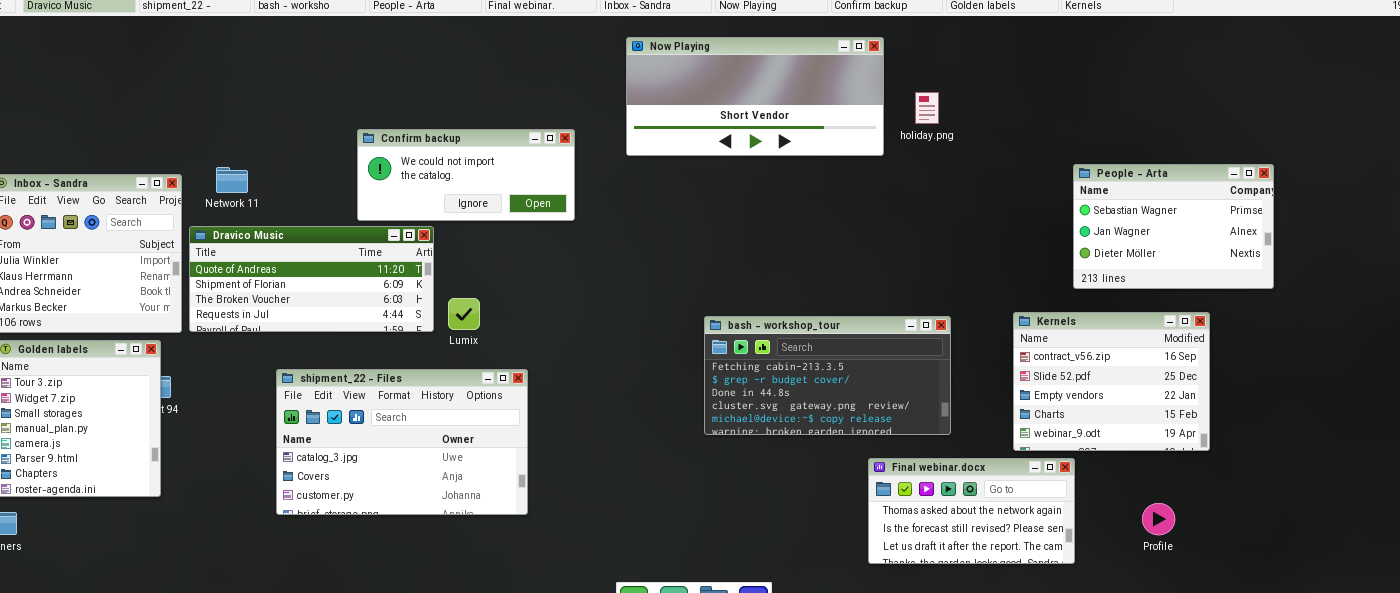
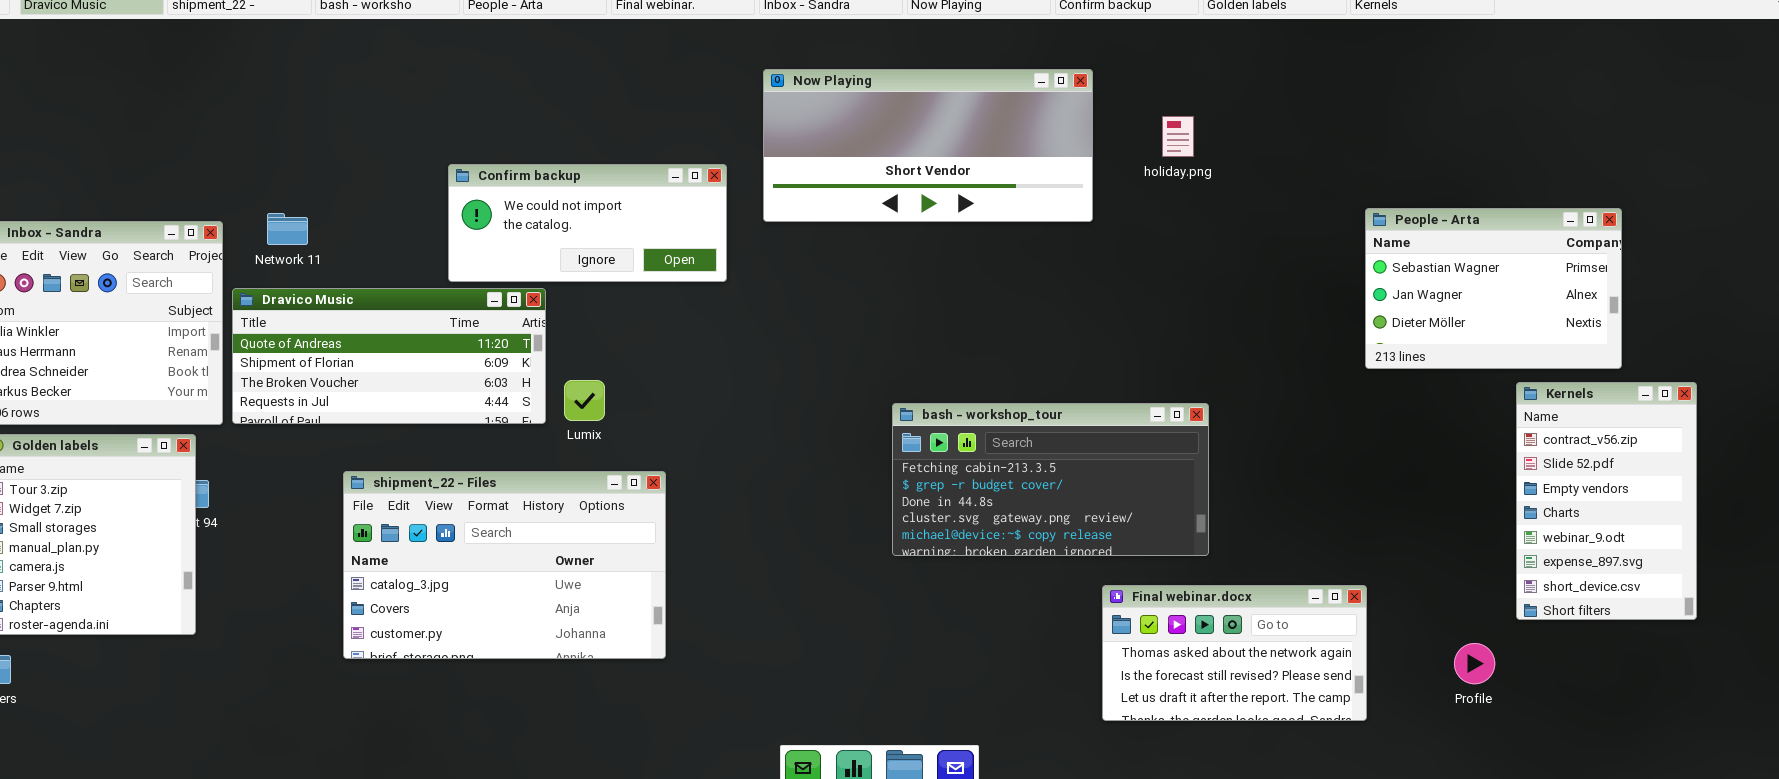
Now Playing: [626,37,884,156] -> [763,69,1093,222], moved
Kernels: [1013,312,1210,451] -> [1516,382,1697,620], moved, resized

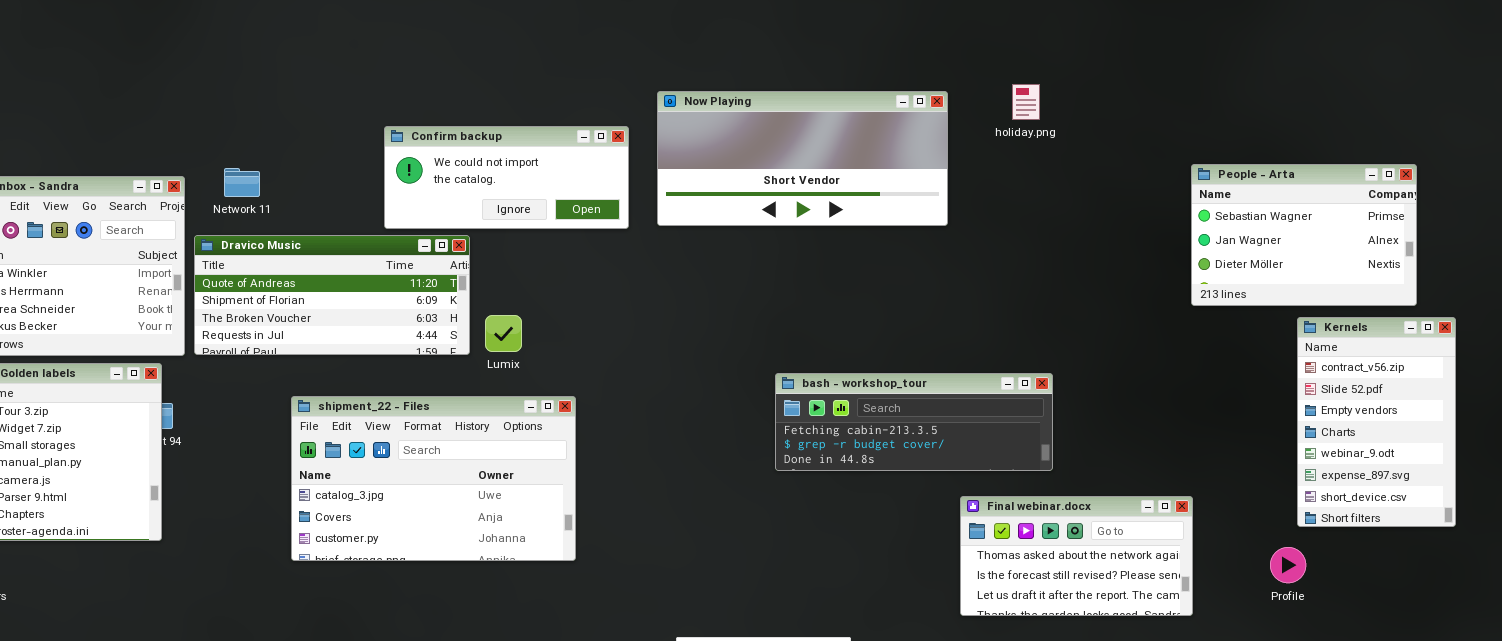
Now Playing: [763,69,1093,222] -> [657,91,948,226], moved
Kernels: [1516,382,1697,620] -> [1297,317,1456,527], moved
bash - workshop_tour: [892,403,1209,556] -> [775,373,1053,471], resized

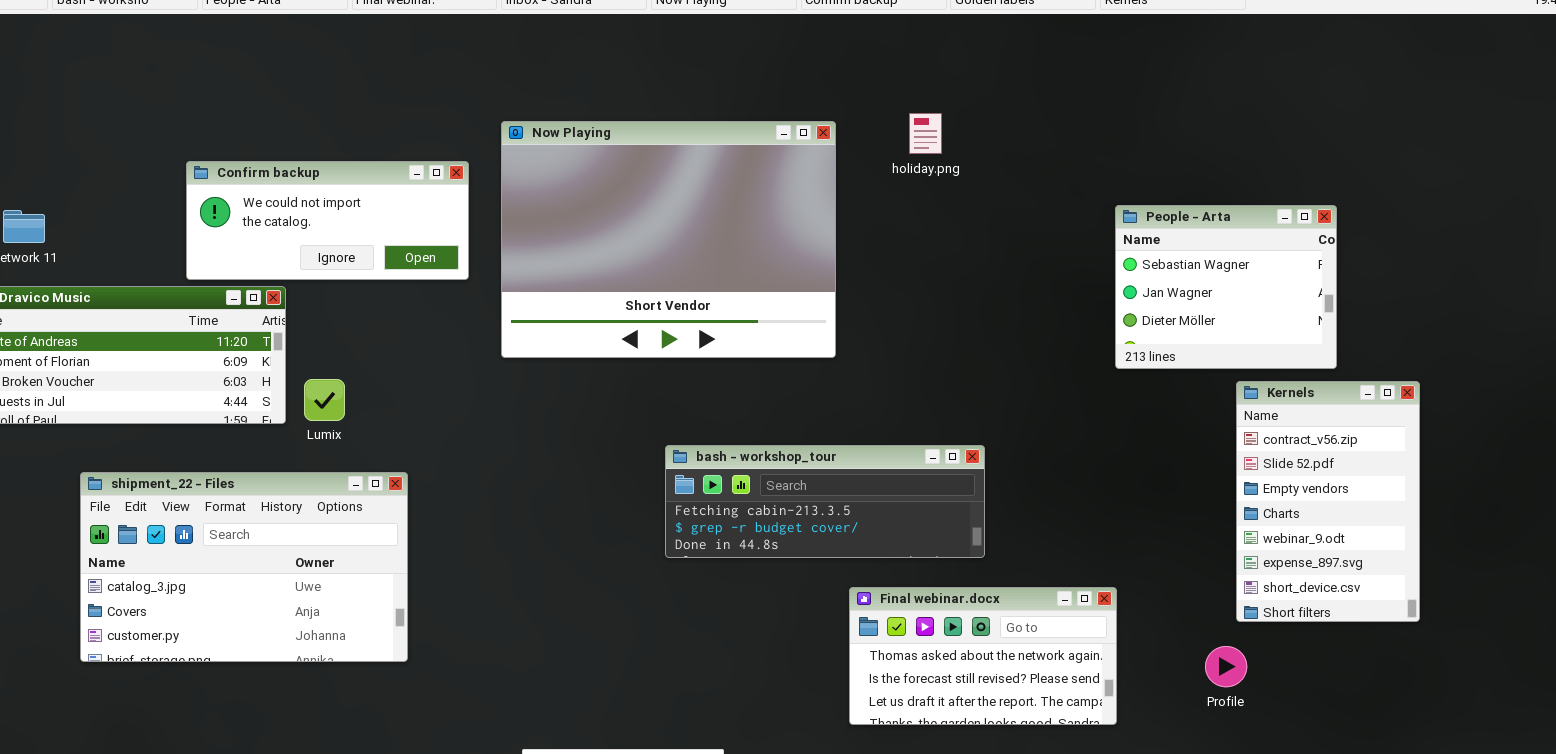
Now Playing: [657,91,948,226] -> [501,121,836,358], resized
People - Arta: [1191,164,1417,306] -> [1115,205,1337,369], resized
bash - workshop_tour: [775,373,1053,471] -> [665,445,985,558], moved

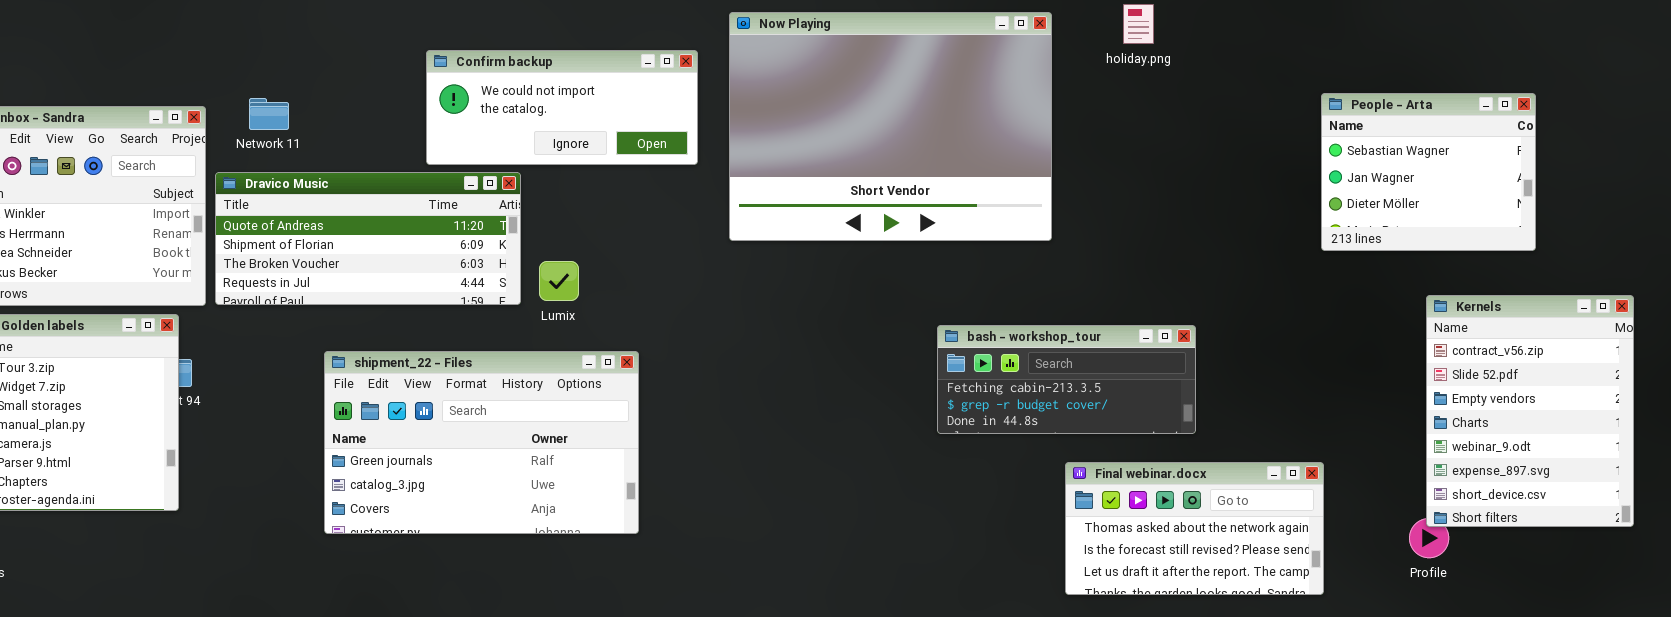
Kernels: [1236,381,1420,622] -> [1426,295,1634,527], moved, resized
bash - workshop_tour: [665,445,985,558] -> [937,325,1196,434], resized
shipment_22 - Files: [80,472,408,662] -> [324,351,639,534], scrolled up 1 row

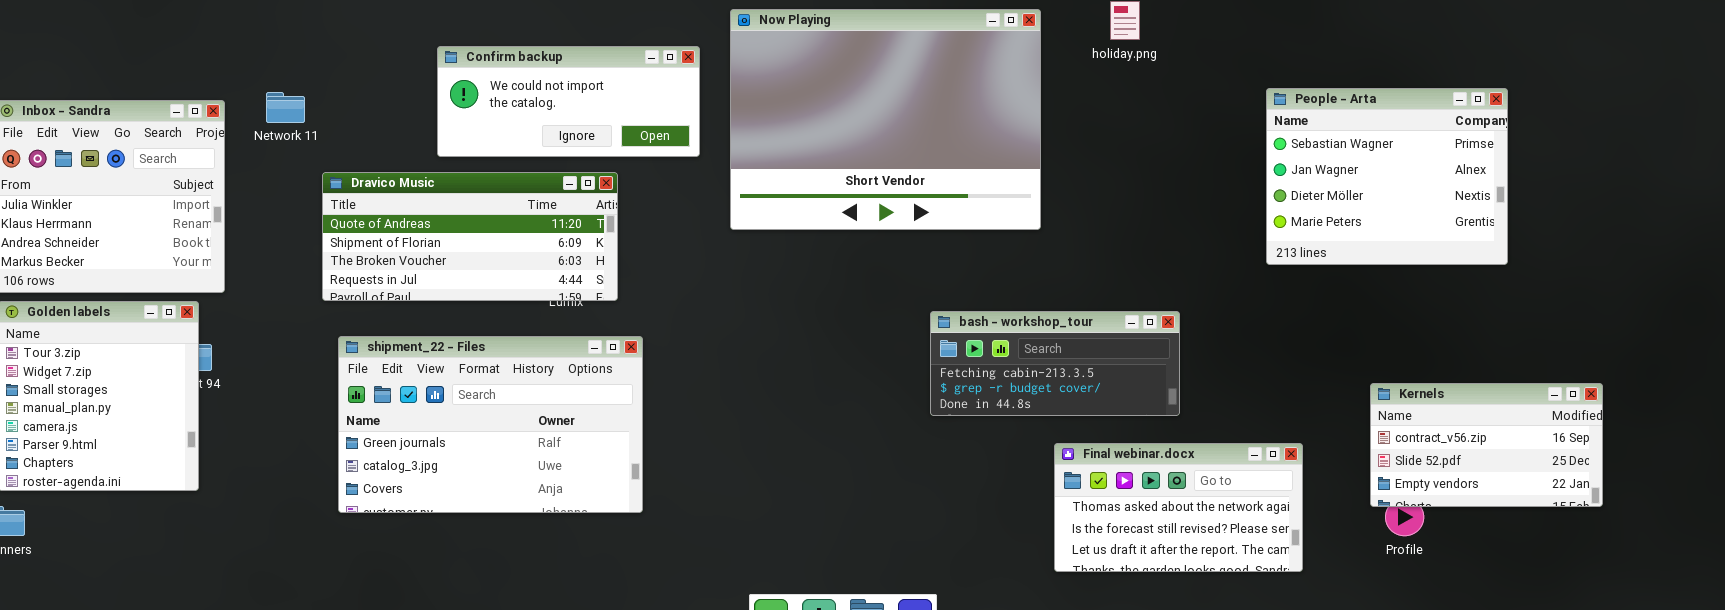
People - Arta: [1321,93,1536,251] -> [1266,88,1508,265], resized
Dravico Music: [215,172,521,305] -> [322,172,618,301], moved
Kernels: [1426,295,1634,527] -> [1370,383,1603,507], resized

